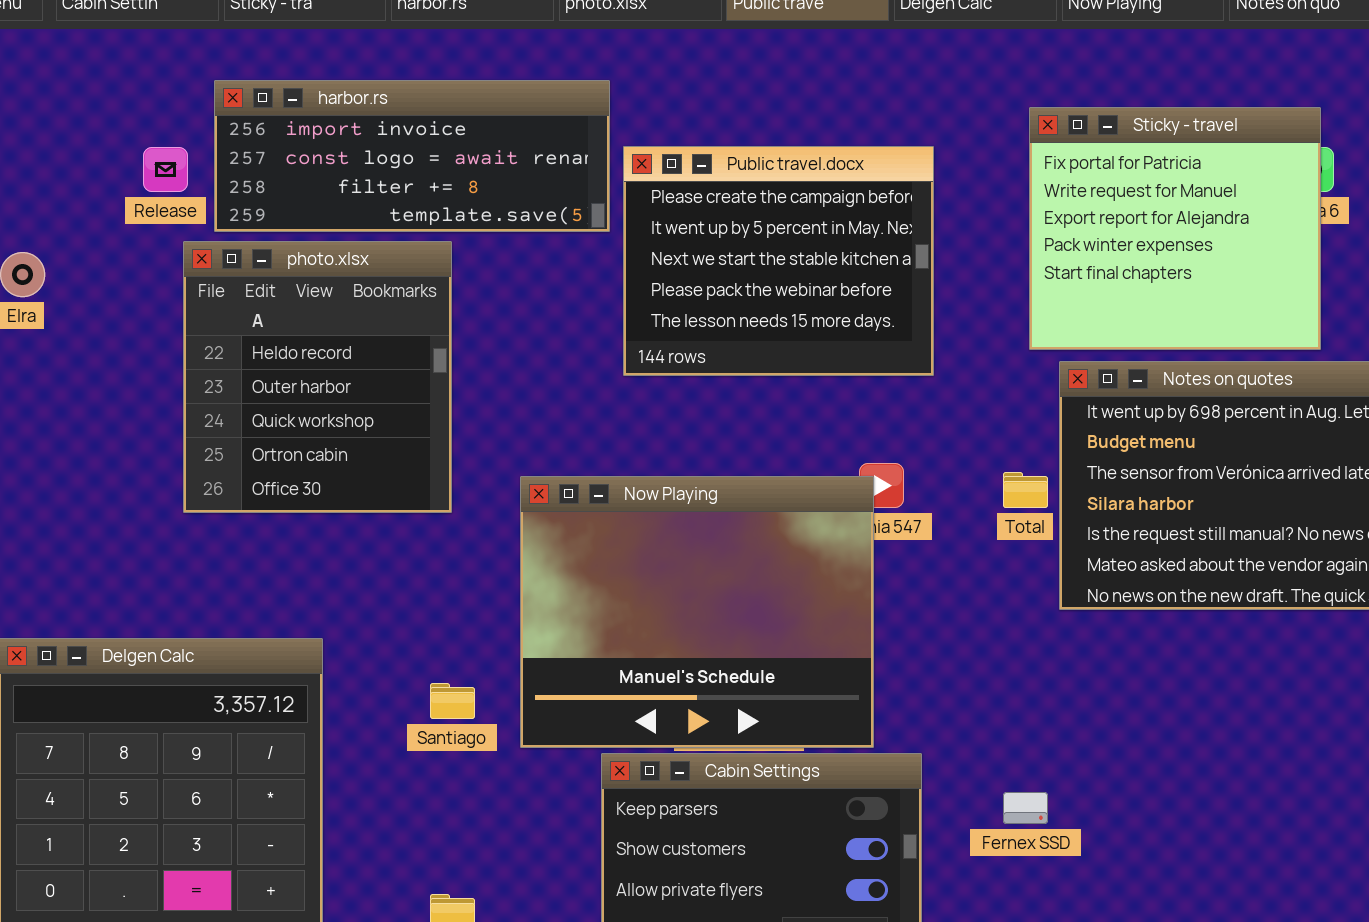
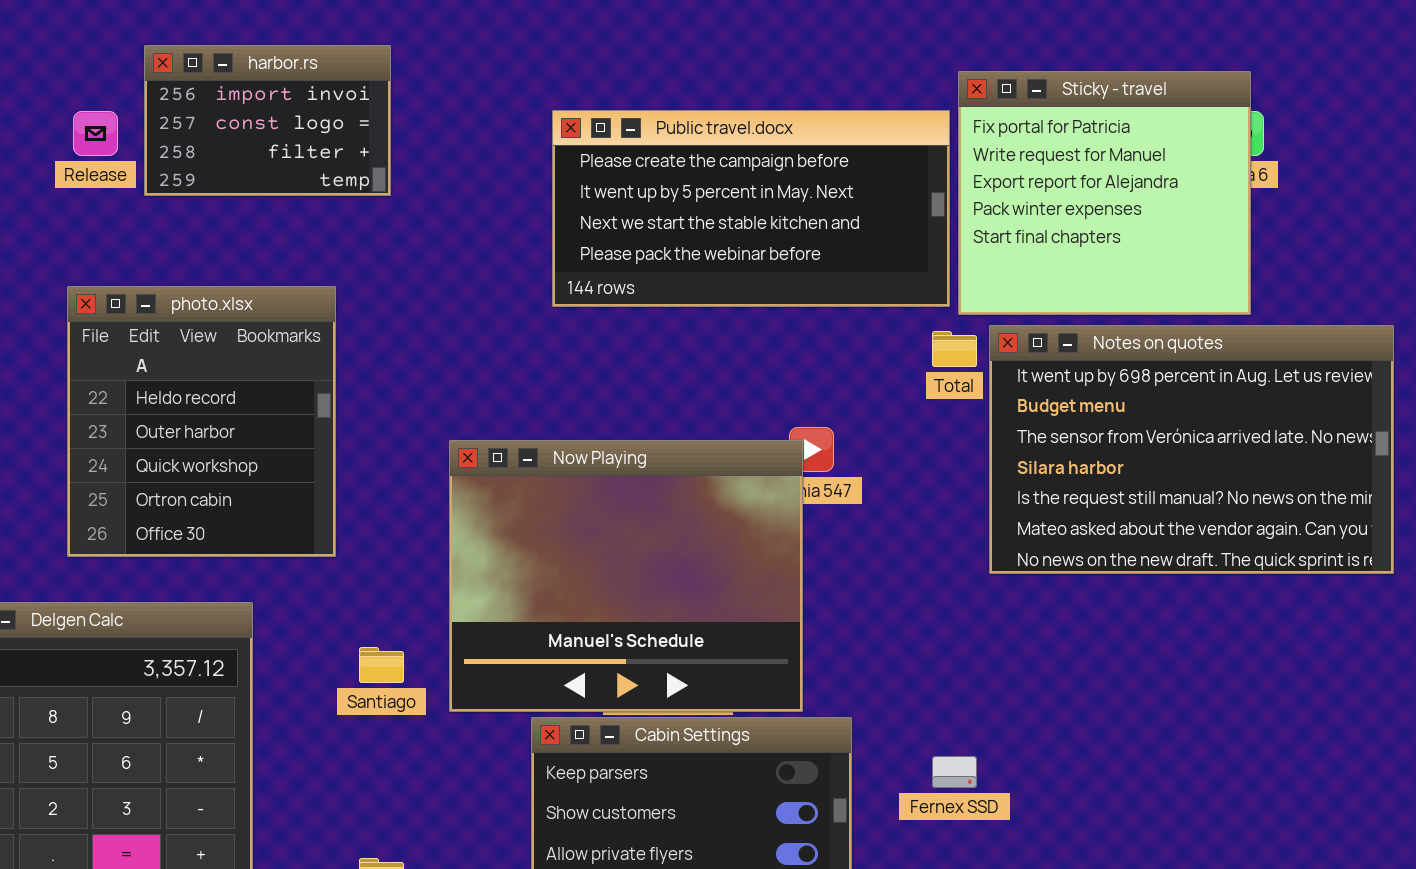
harbor.rs: [214,80,610,232] -> [144,45,391,196], resized
Public travel.docx: [623,146,934,376] -> [552,110,950,307], resized
photo.xlsx: [183,241,452,513] -> [67,286,336,557], moved
Total: [1003,472,1048,508] -> [932,331,977,367], moved

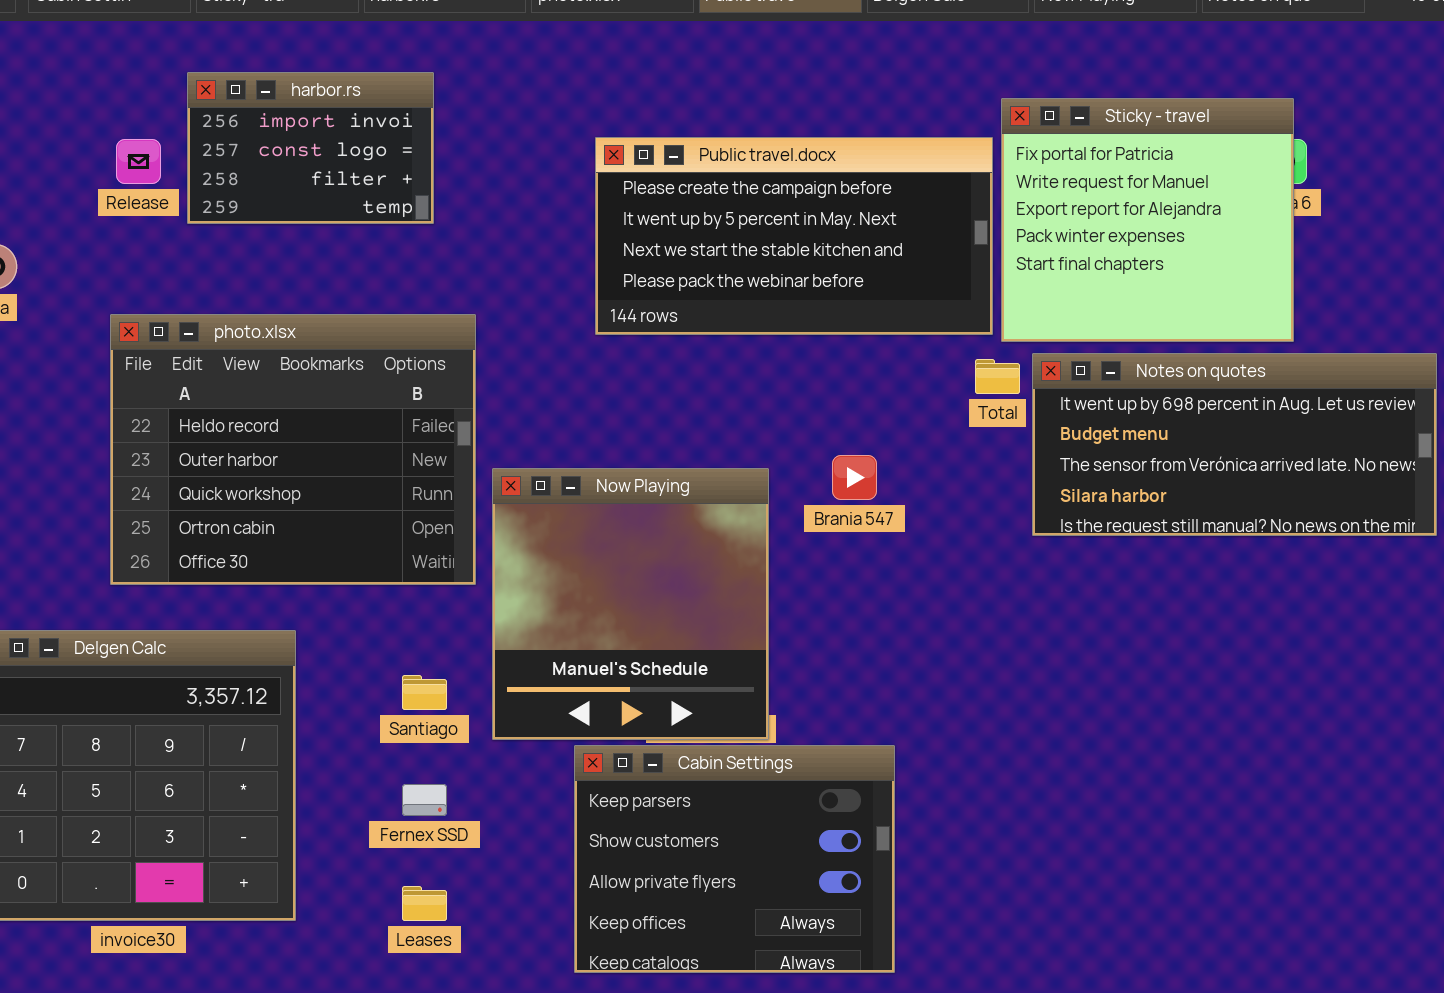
photo.xlsx: [67,286,336,557] -> [110,314,476,585], resized
Notes on quotes: [989,325,1394,574] -> [1032,353,1437,536], resized
Now Playing: [449,440,803,712] -> [492,468,769,740], resized
Fernex SSD: [932,756,977,788] -> [402,784,447,816], moved

